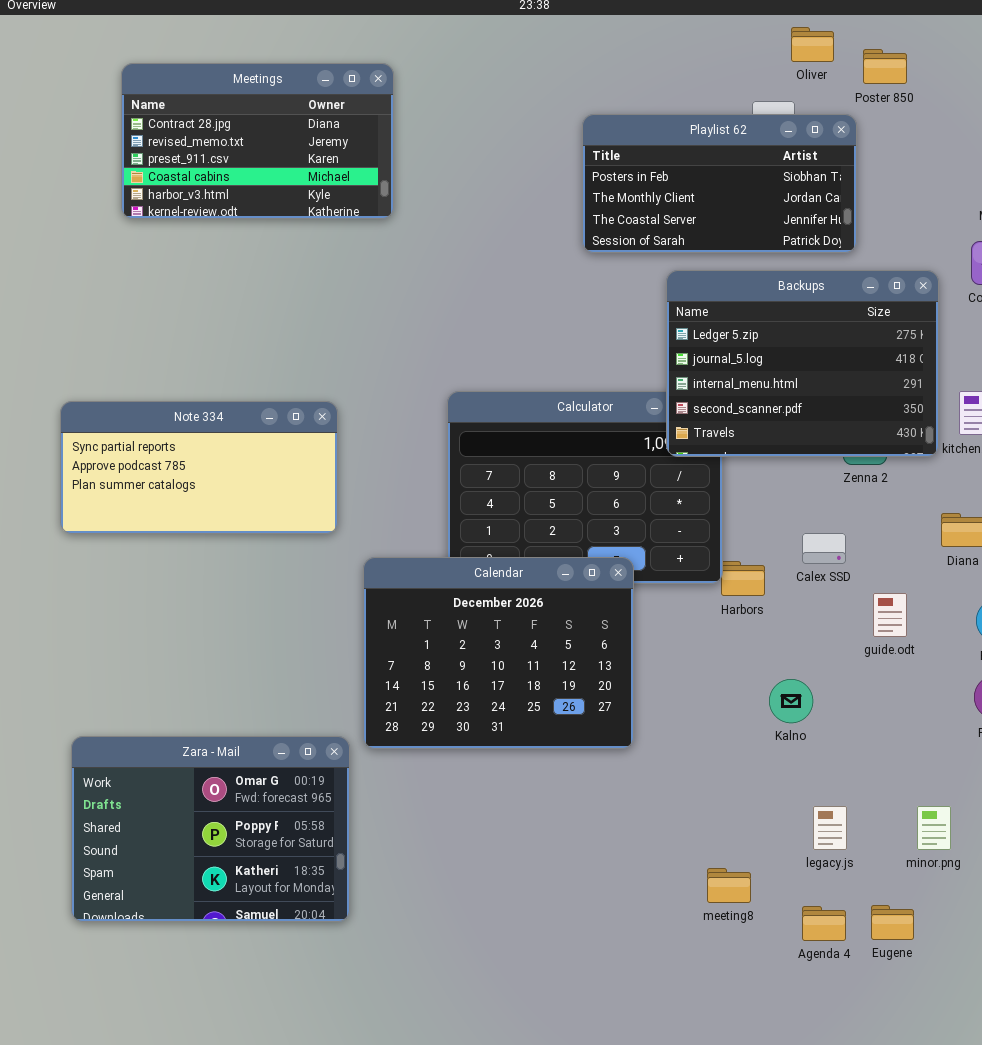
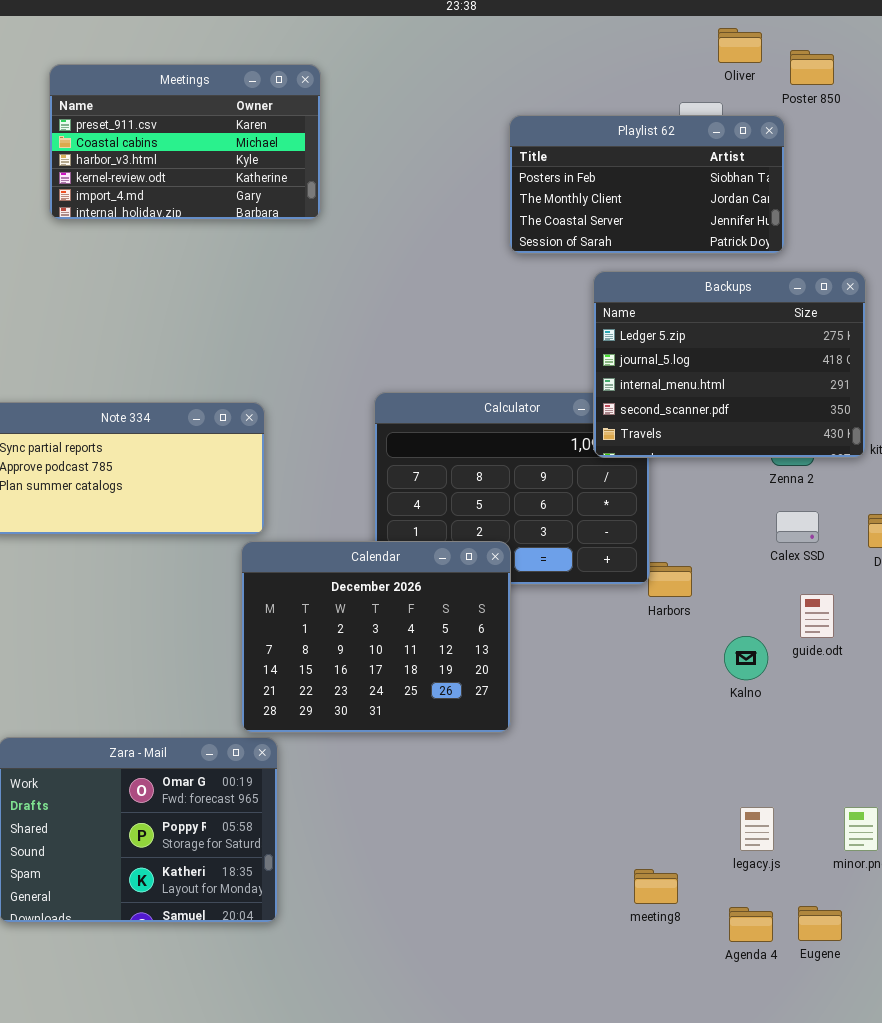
Meetings: [121,63,394,219] -> [49,64,321,220], scrolled down 2 rows
Calex SSD: [802,533,846,564] -> [776,511,819,543], moved
Calendar: [363,557,634,749] -> [241,541,511,733], moved
Kalno: [769,679,813,723] -> [724,636,768,680], moved

